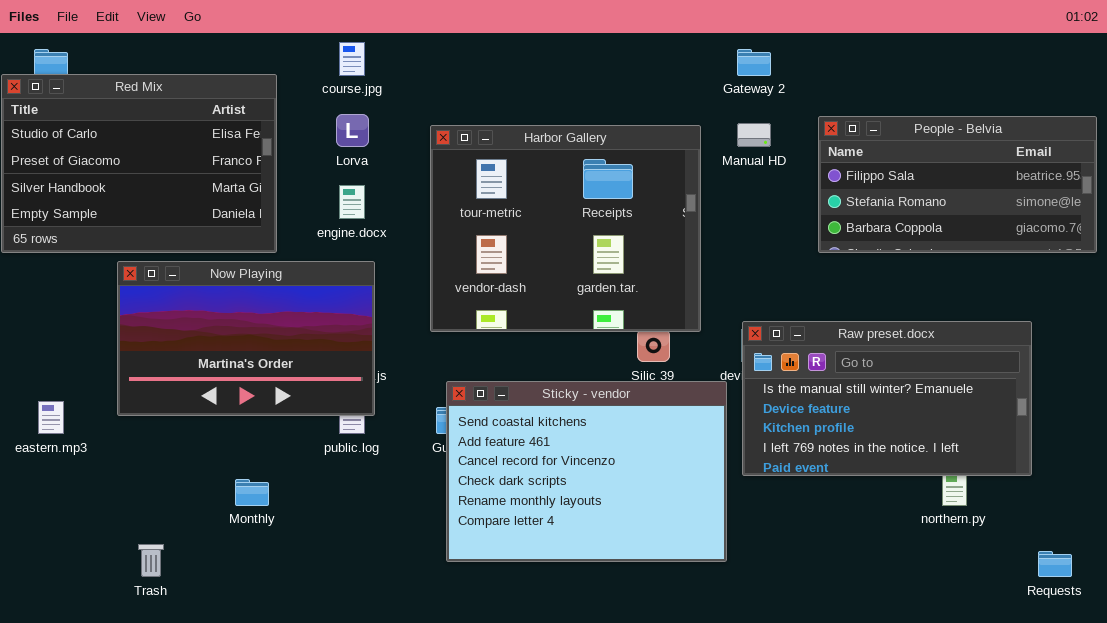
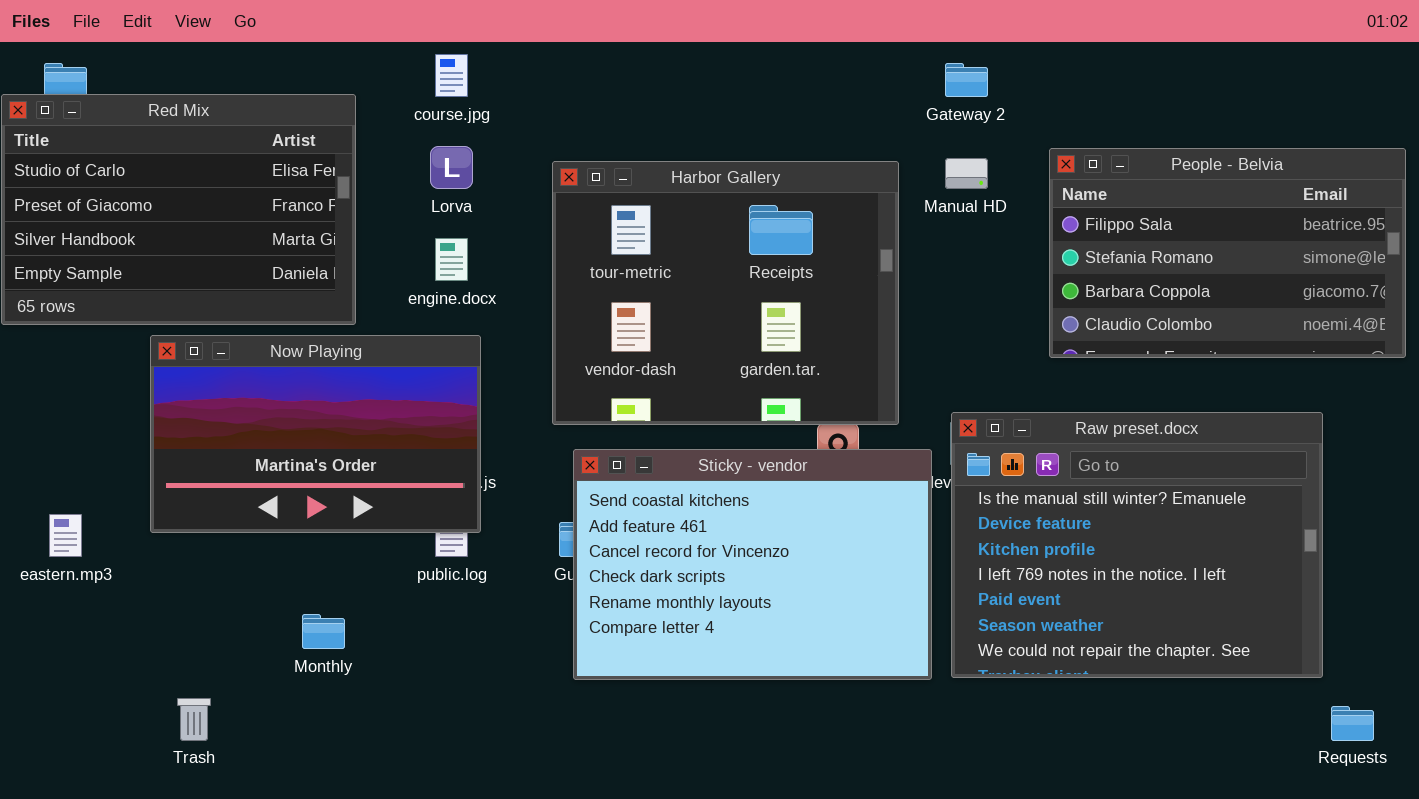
People - Belvia: [818,116,1097,253] -> [1049,148,1406,358], resized
Raw preset.docx: [742,321,1032,476] -> [951,412,1323,678], resized
Sticky - vendor: [446,381,727,562] -> [573,449,932,680], moved

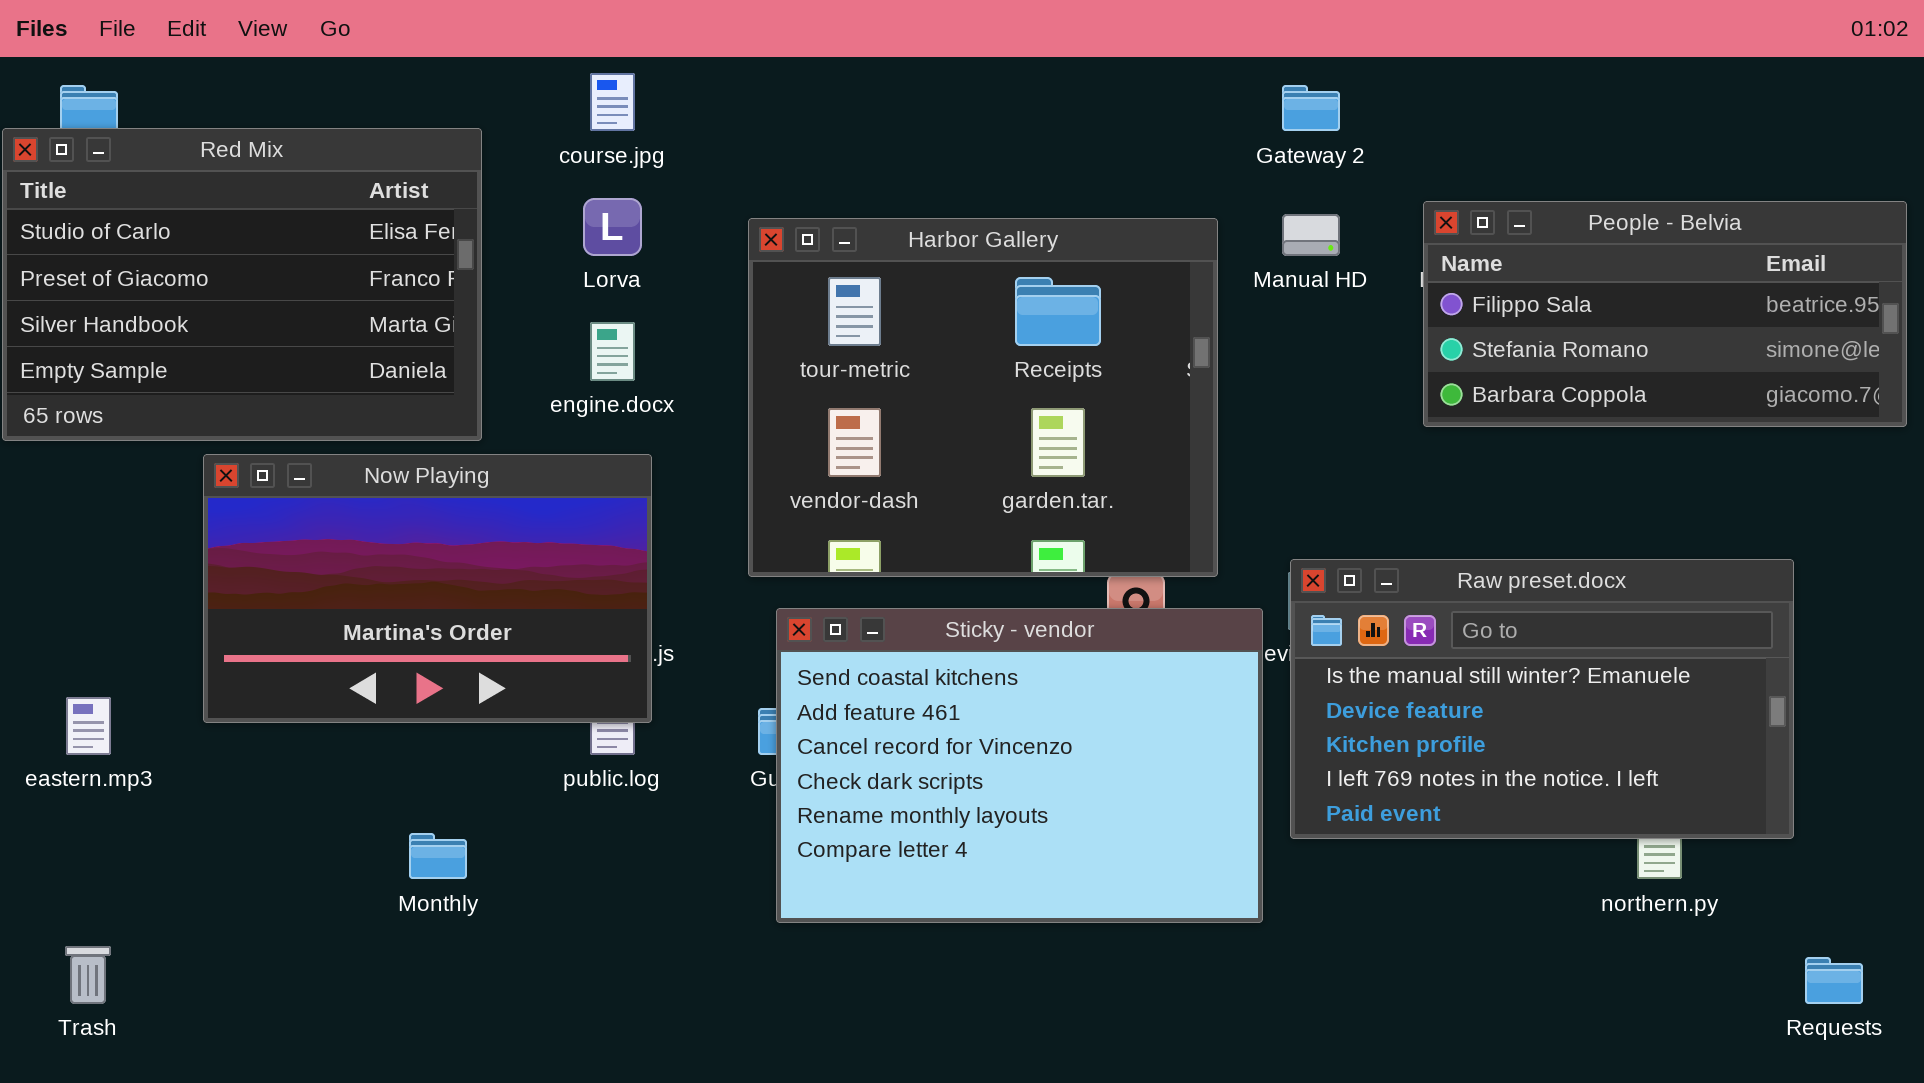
People - Belvia: [1049,148,1406,358] -> [1423,201,1907,427], resized
Raw preset.docx: [951,412,1323,678] -> [1290,559,1794,839], resized
Trash: [177,698,211,741] -> [65,946,111,1004], moved

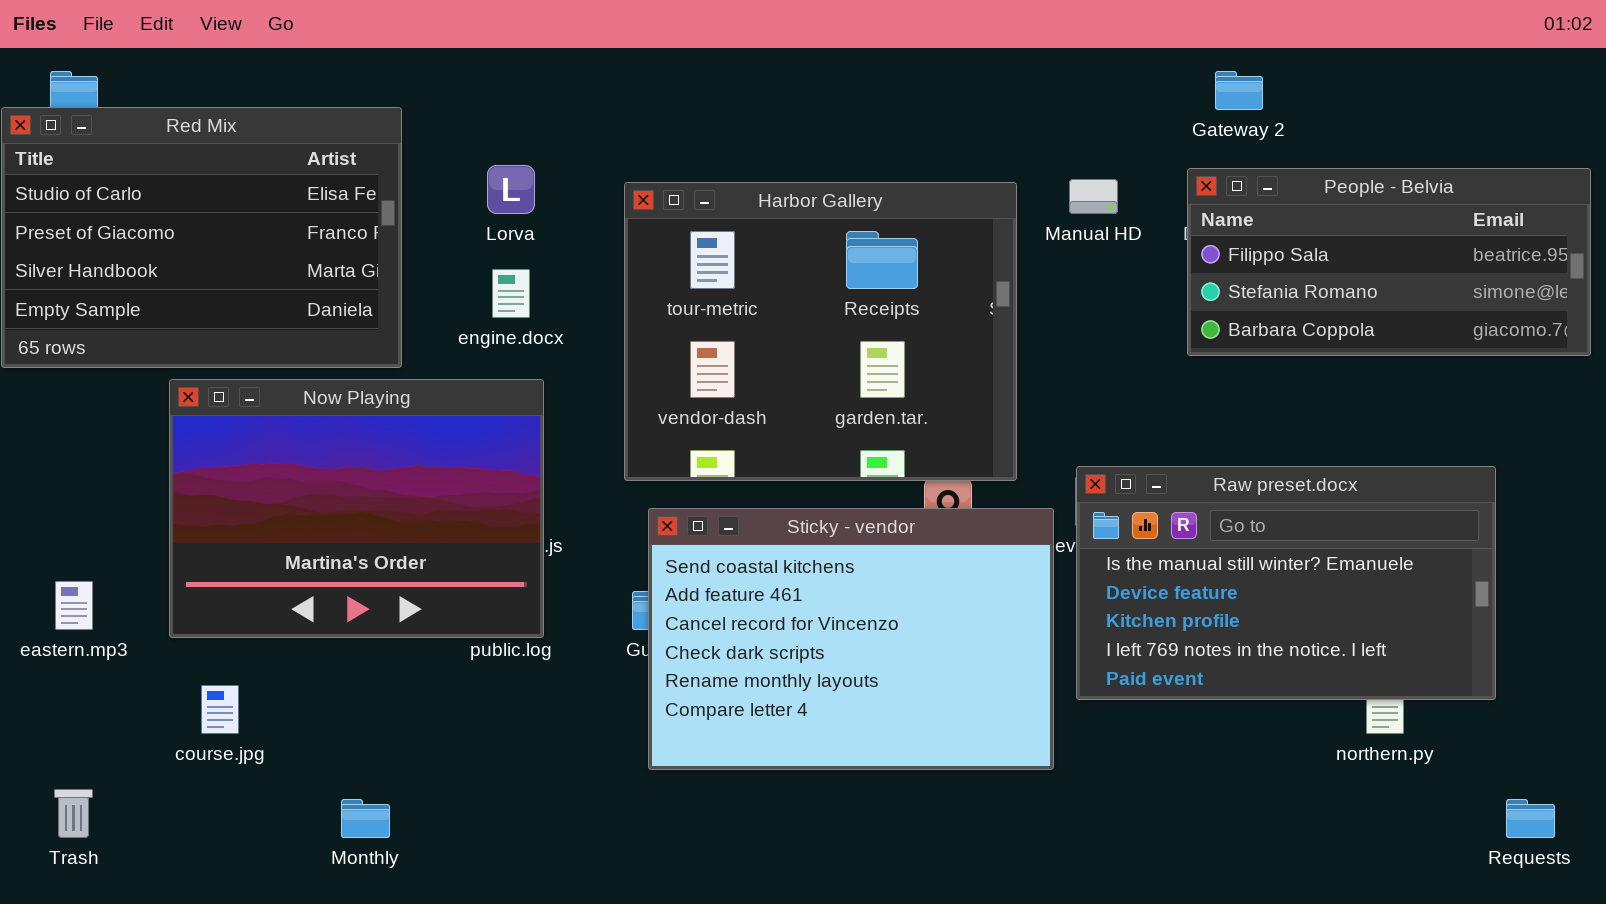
course.jpg: [590,73,635,131] -> [201,685,239,734], moved
Gateway 2: [1282,85,1340,131] -> [1215,71,1263,110], moved
Now Playing: [203,454,652,723] -> [169,379,544,638], resized
Monthly: [409,833,467,879] -> [341,799,390,838], moved

